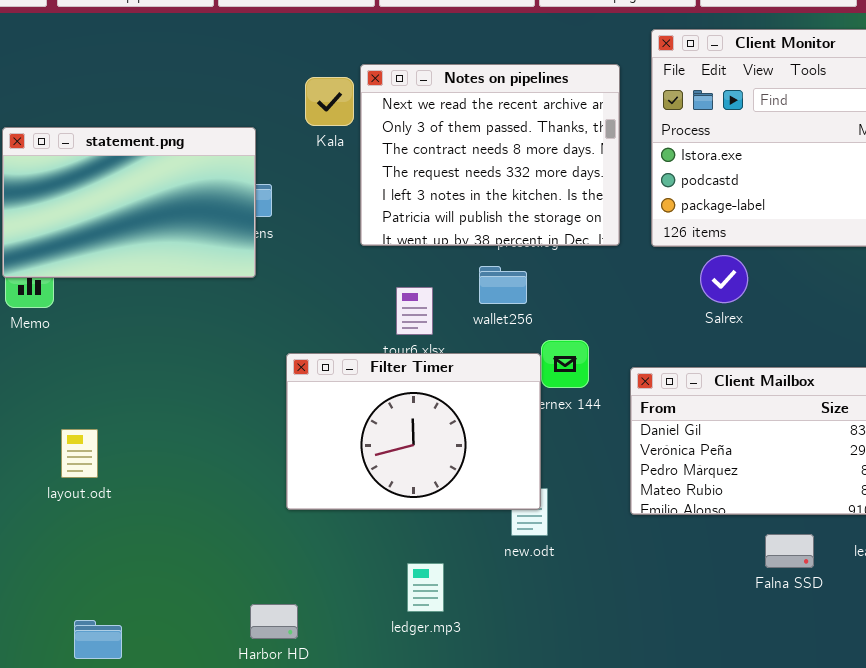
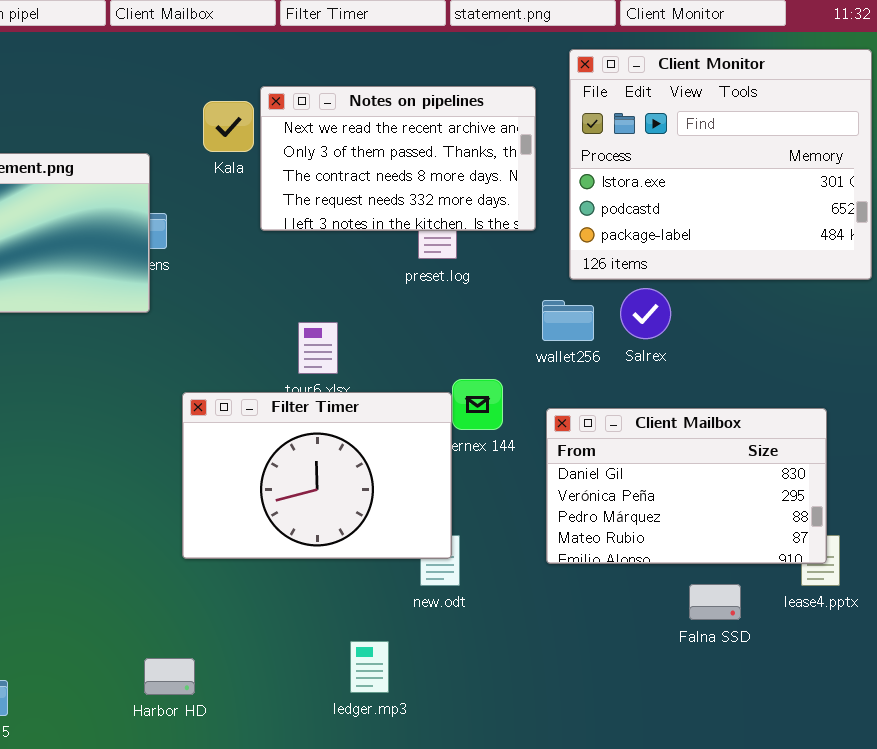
Notes on pipelines: [360,64,620,246] -> [260,86,536,231], resized
wallet256: [479,266,527,304] -> [542,300,594,341], moved
ledger.mp3: [407,563,444,612] -> [350,641,389,693], moved

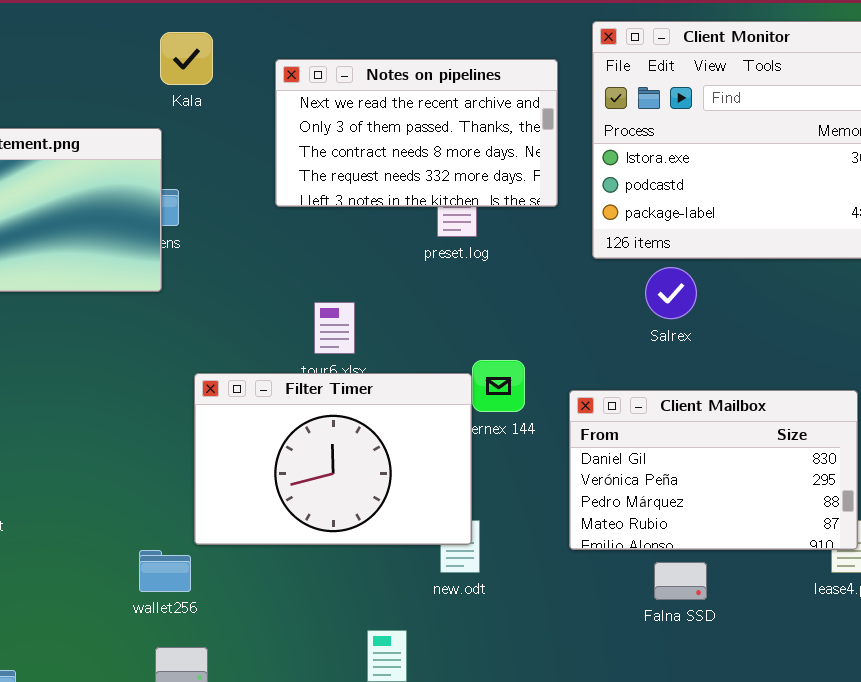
Kala: [203,101,254,152] -> [160,32,213,85], moved
wallet256: [542,300,594,341] -> [139,550,191,592], moved
Falna SSD: [689,584,741,620] -> [654,562,707,600], moved

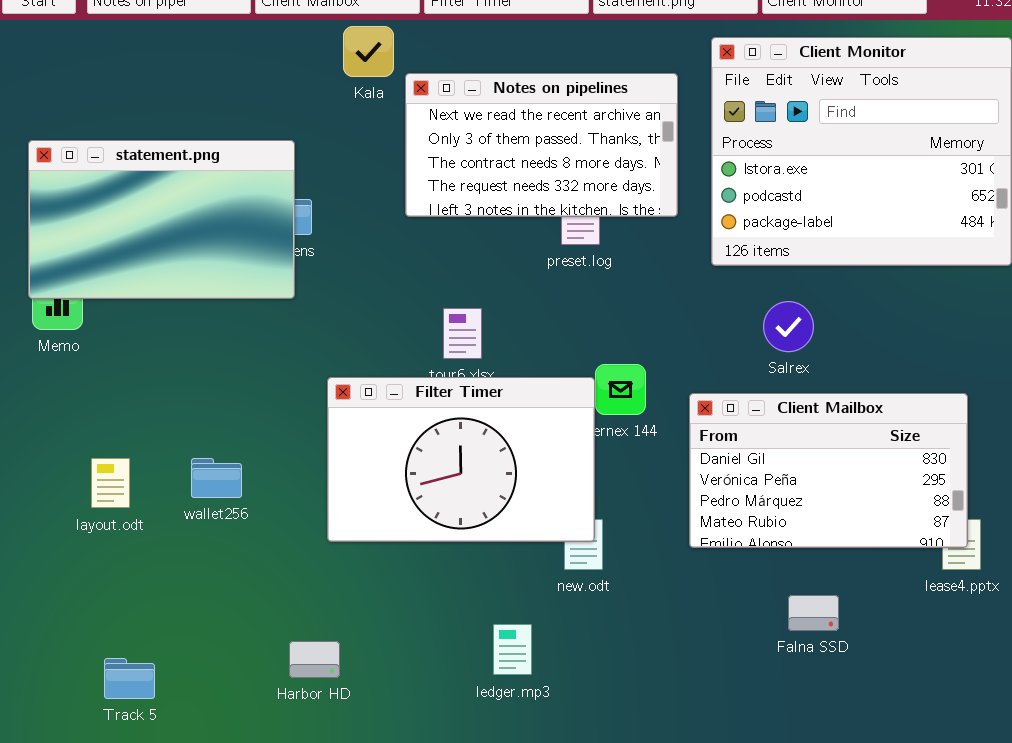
Kala: [160,32,213,85] -> [343,26,394,77], moved
Salrex: [645,267,697,319] -> [763,301,814,352], moved
wallet256: [139,550,191,592] -> [191,458,242,498], moved
Falna SSD: [654,562,707,600] -> [788,595,839,631], moved

